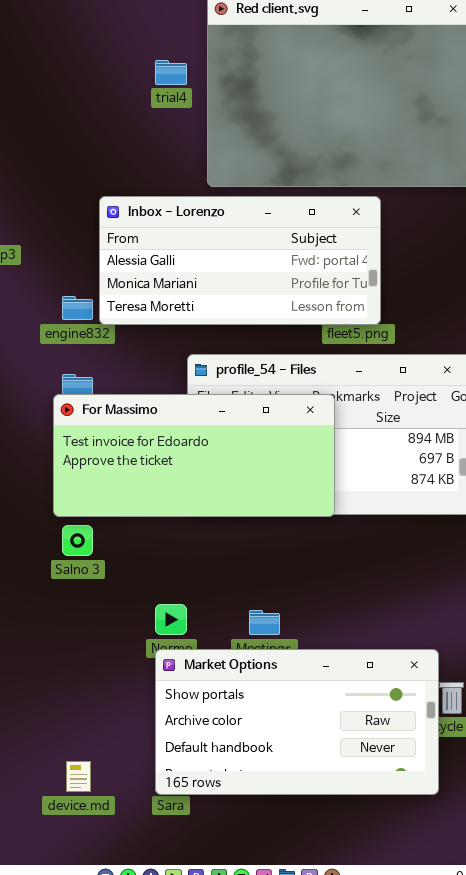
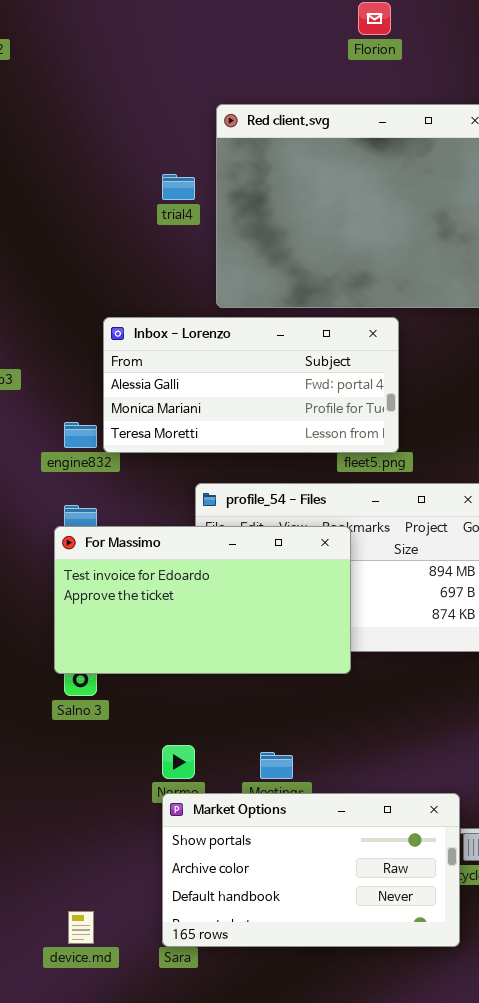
For Massimo: [53,394,335,517] -> [54,526,351,674], resized

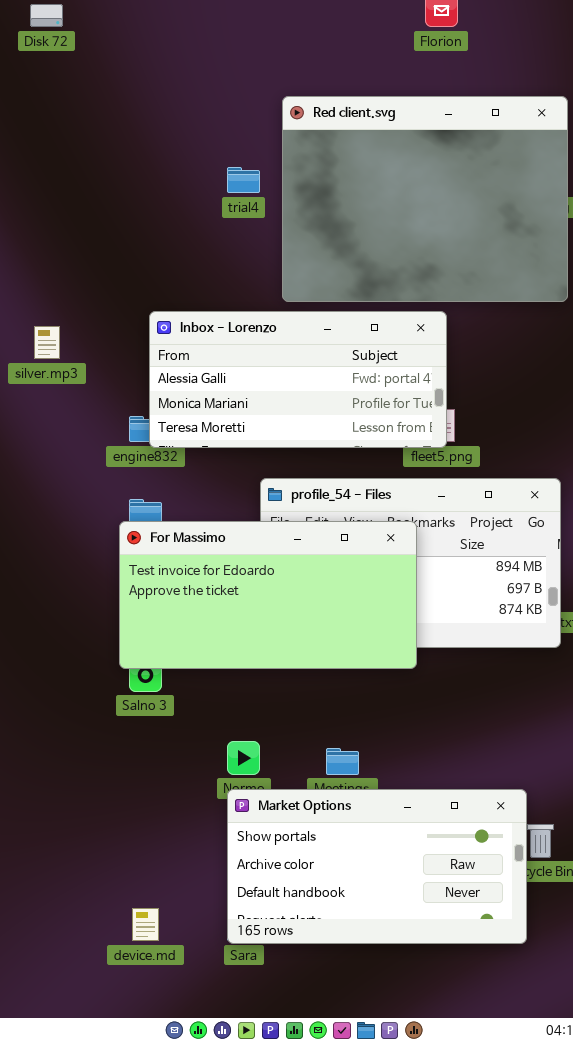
Inbox - Lorenzo: [103,317,399,453] -> [149,311,447,448], moved

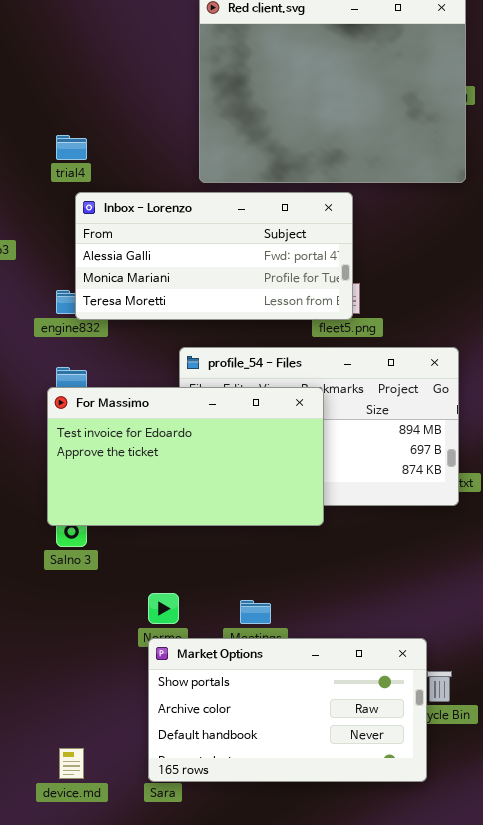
trial4: [227,167,260,193] -> [56,135,87,160], moved

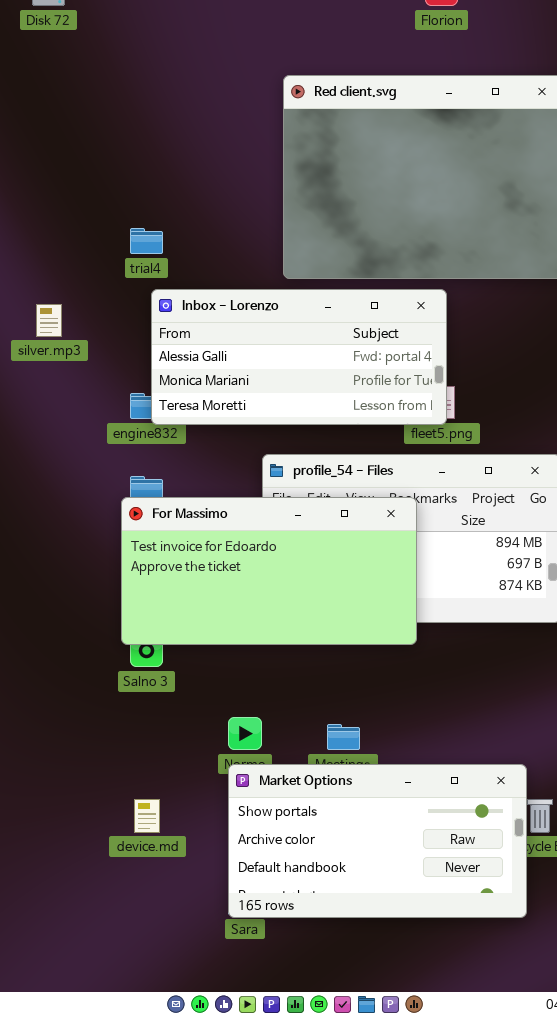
device.md: [59,748,84,779] -> [134,799,160,833], moved

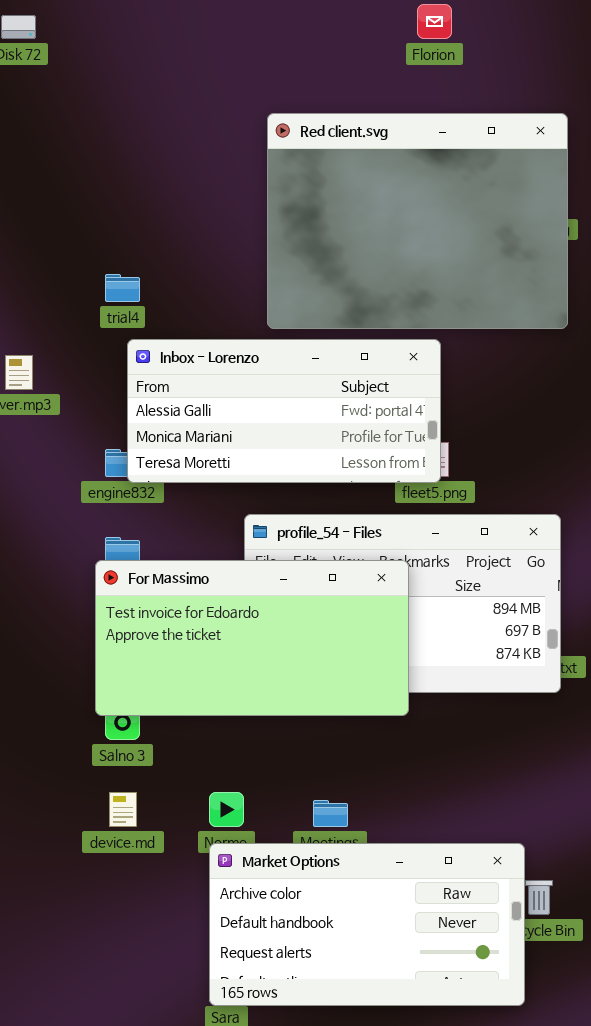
Market Options: [228,764,527,918] -> [209,843,525,1006], scrolled down 1 row
device.md: [134,799,160,833] -> [109,792,137,827], moved

